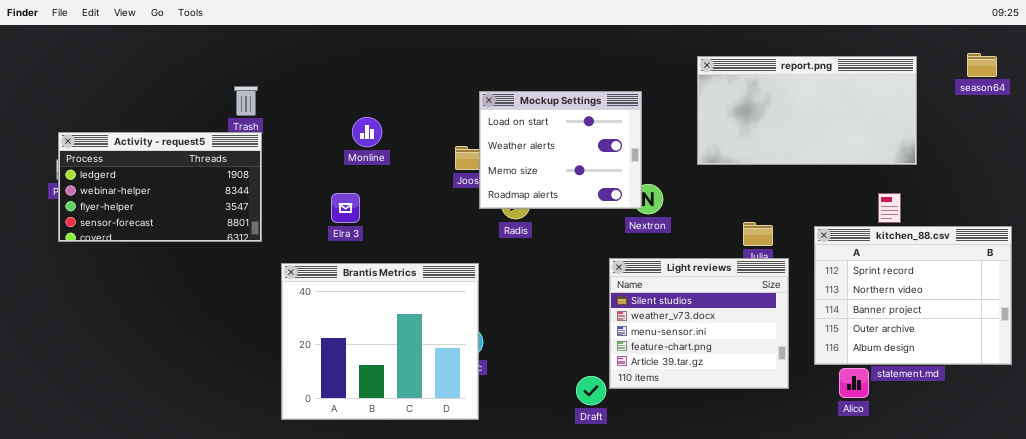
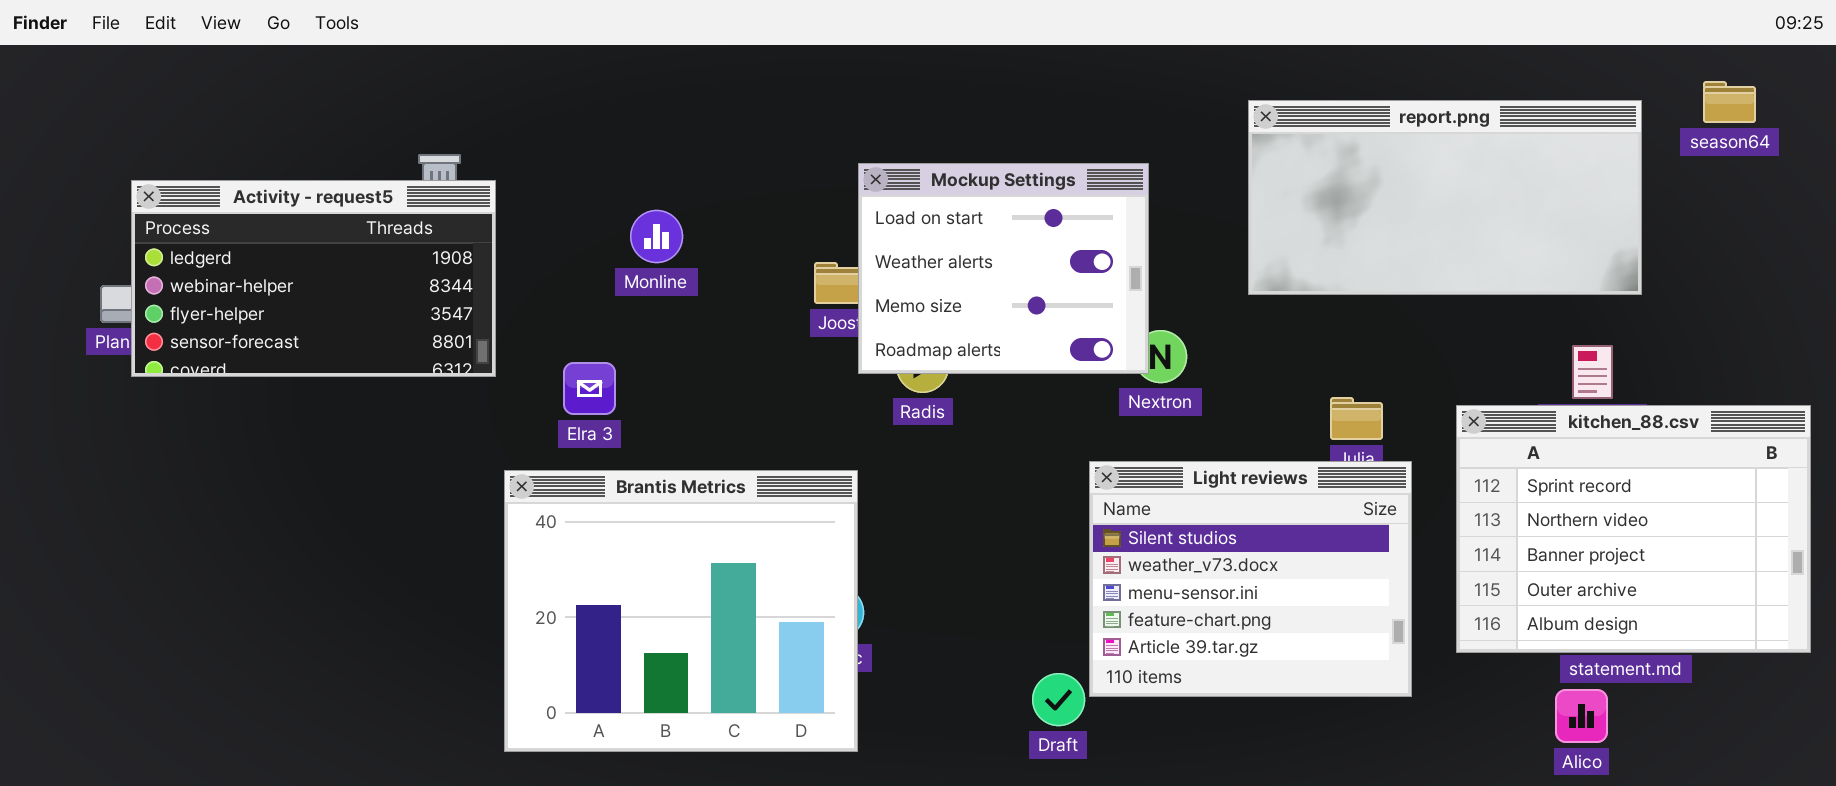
season64: [967,53,997,77] -> [1703,81,1756,123], moved
Activity - request5: [58,132,262,242] -> [131,180,496,377], moved
Elra 3: [331,193,360,223] -> [563,362,616,415], moved
Alico: [839,368,869,398] -> [1555,689,1608,743], moved

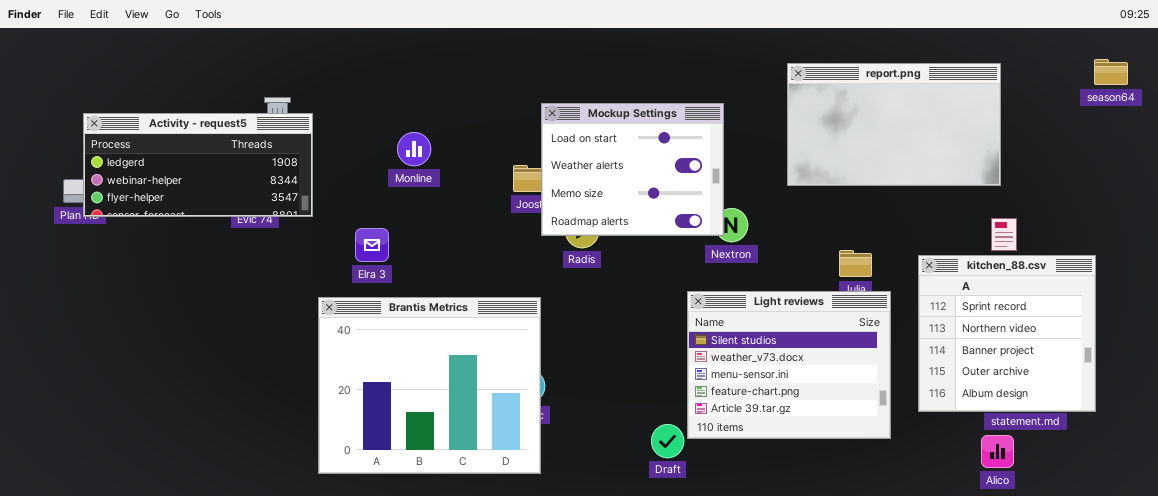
season64: [1703,81,1756,123] -> [1094,59,1128,85], moved
report.png: [1248,100,1642,295] -> [787,63,1001,186], resized
Activity - request5: [131,180,496,377] -> [83,113,313,217], resized
kitchen_88.csv: [1456,405,1811,653] -> [918,255,1096,412], resized

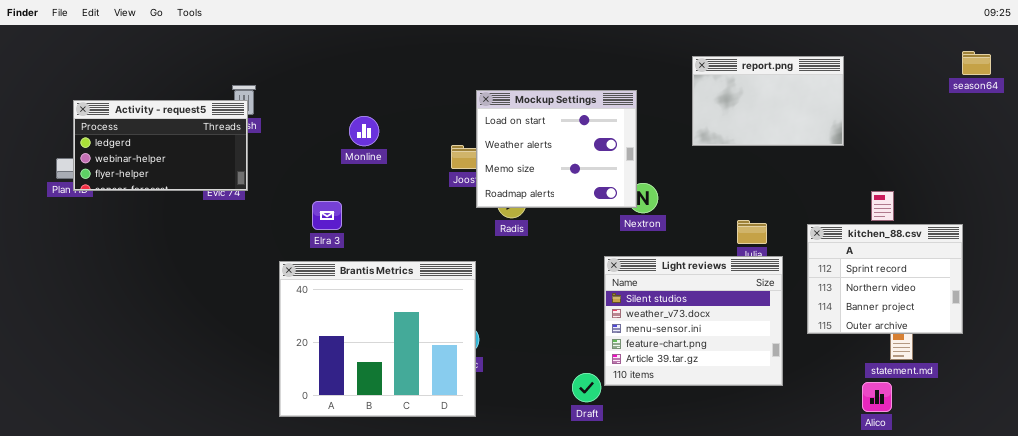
report.png: [787,63,1001,186] -> [692,56,844,146], resized
Activity - request5: [83,113,313,217] -> [73,100,248,191], resized
kitchen_88.csv: [918,255,1096,412] -> [807,224,963,334], resized

